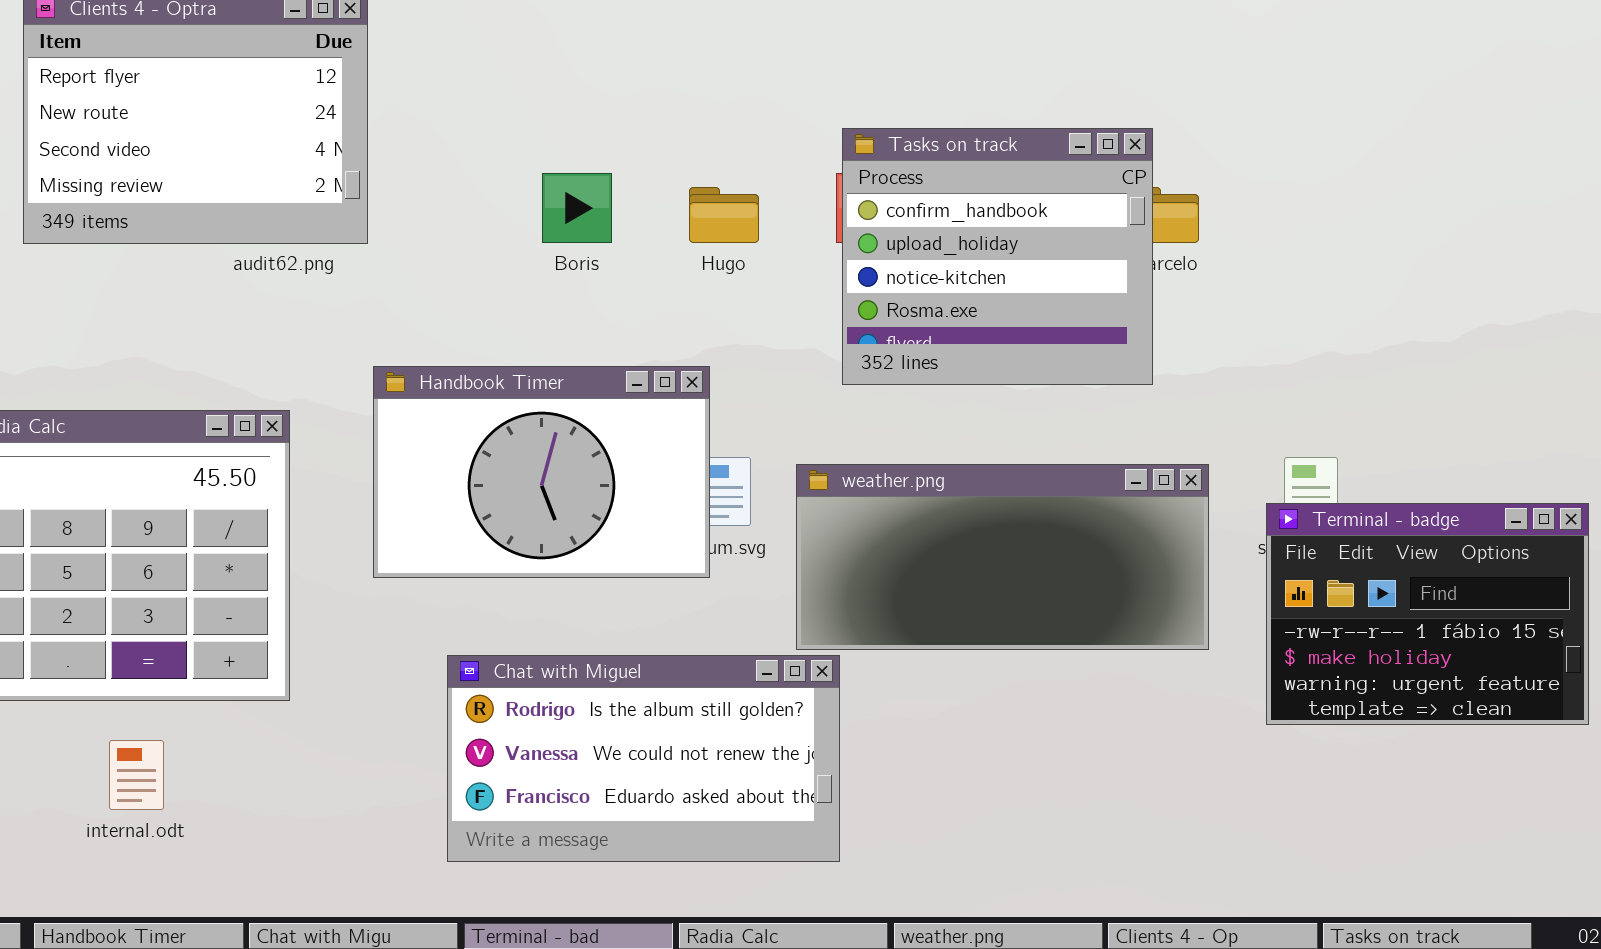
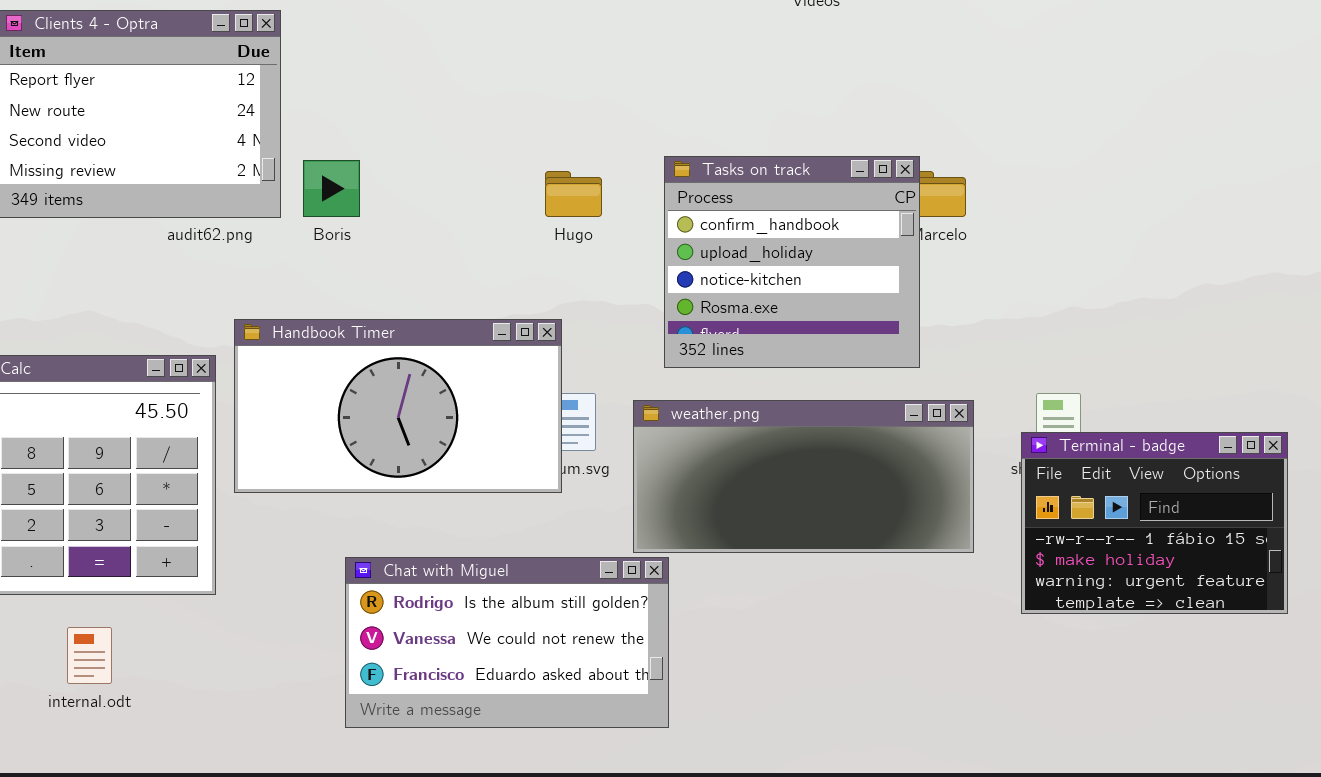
Tasks on track: [842,128,1153,385] -> [664,156,920,368], moved
Boris: [542,173,612,243] -> [303,160,360,217], moved
Handbook Timer: [373,366,710,578] -> [234,319,562,493], resized

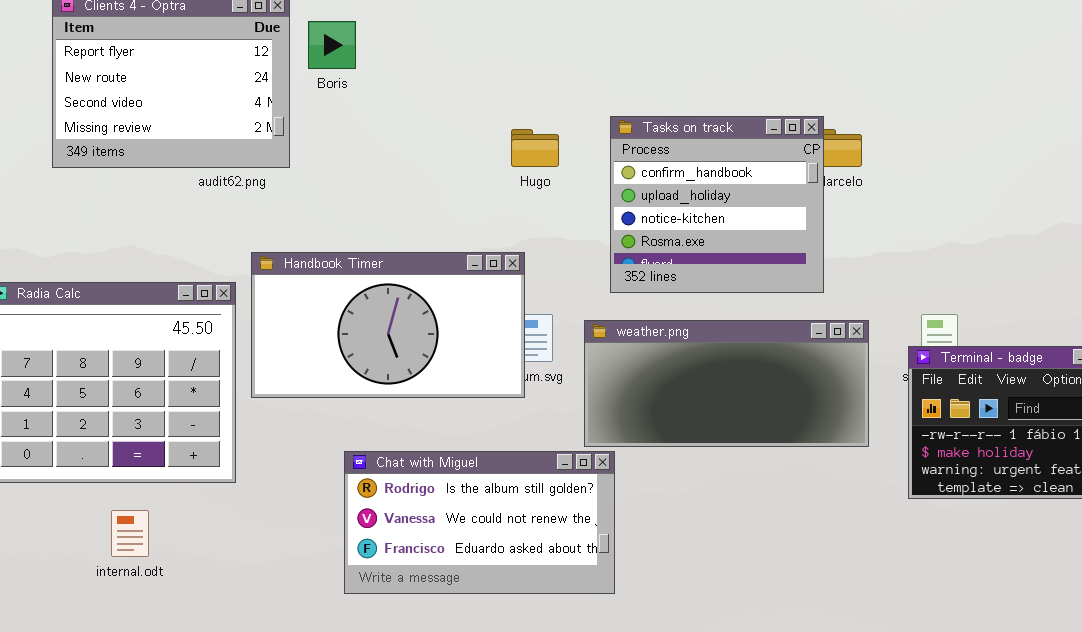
Boris: [303,160,360,217] -> [308,21,356,69], moved

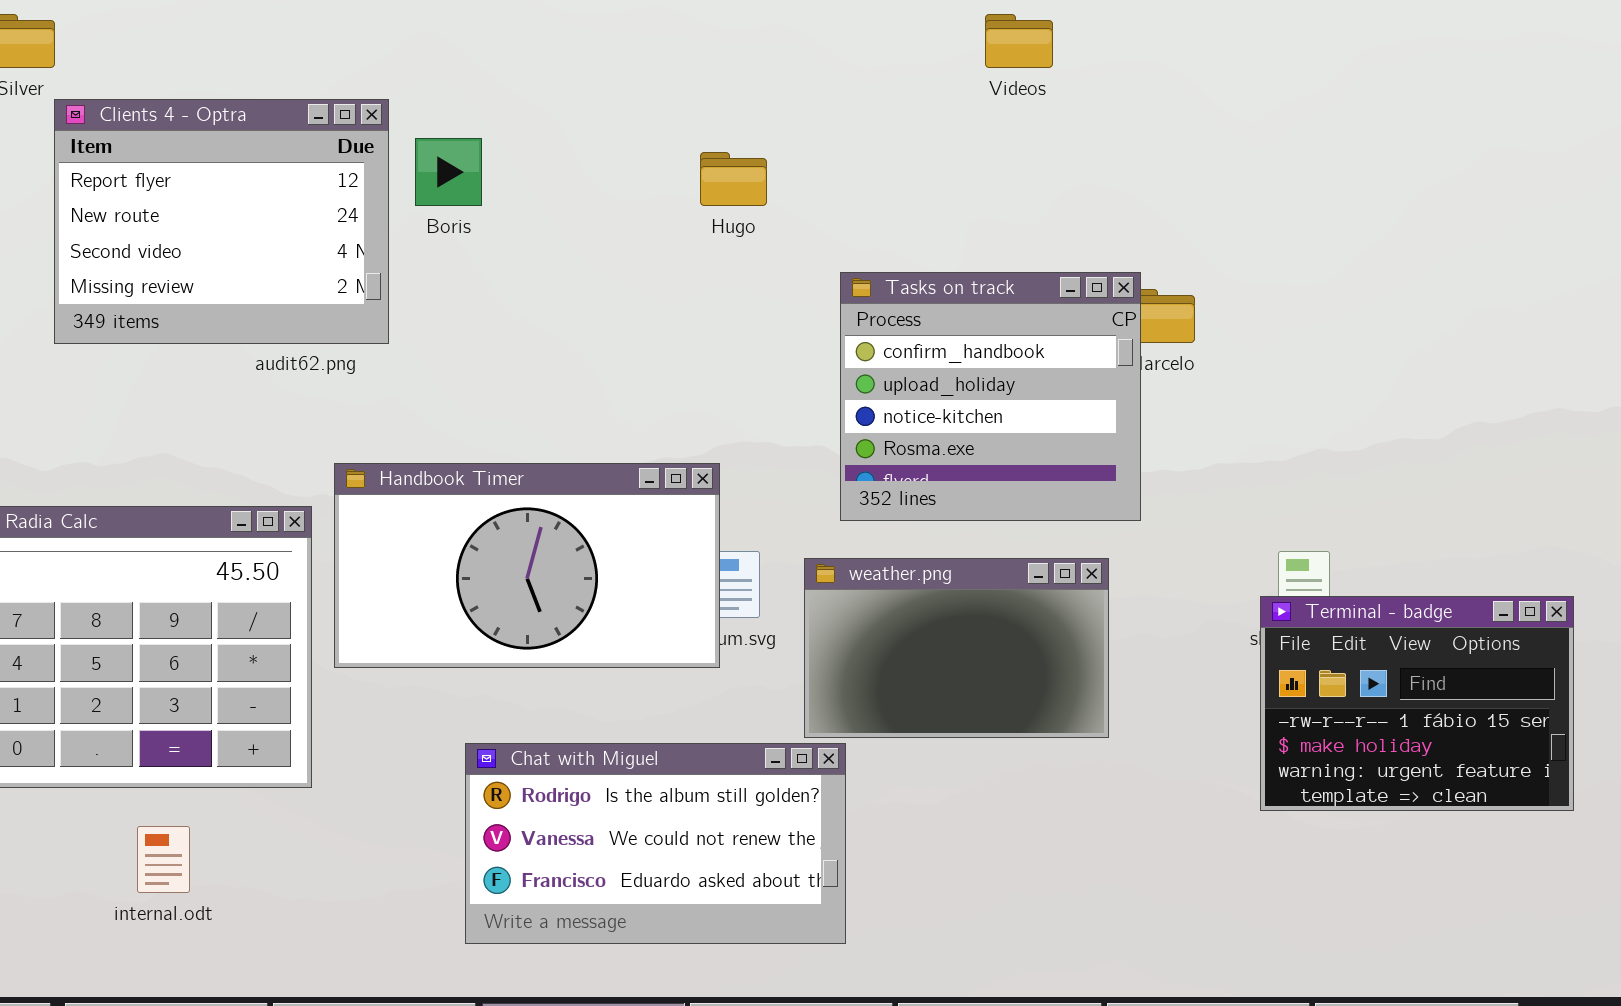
Hugo: [511,129,559,167] -> [700,152,767,206], moved
weather.png: [584,320,869,447] -> [804,558,1109,738], resized

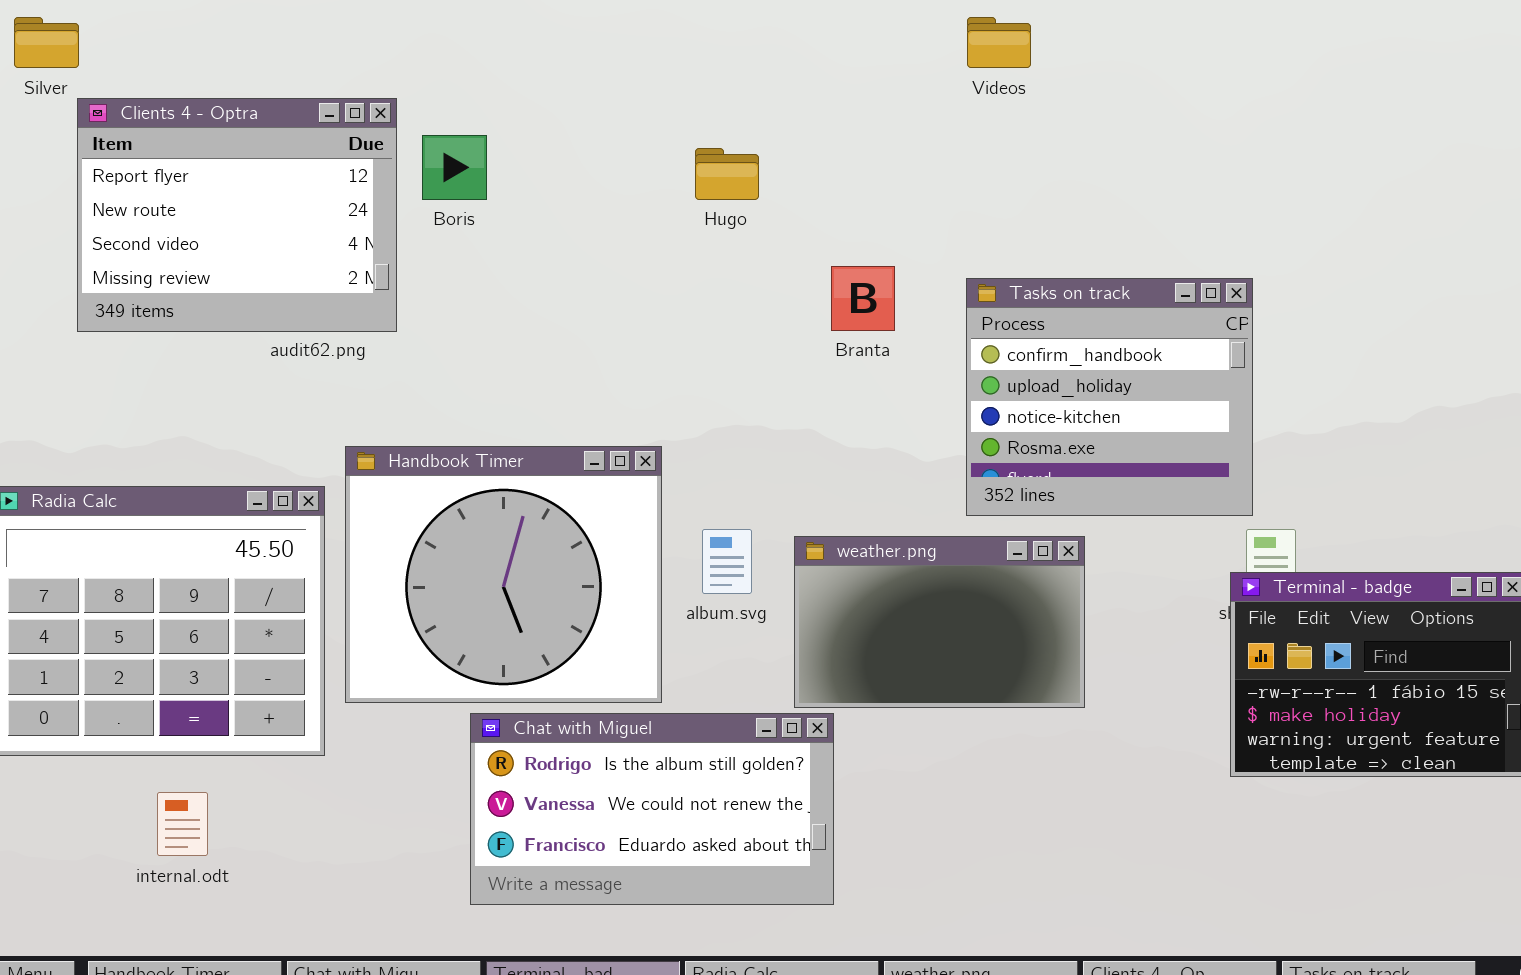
Tasks on track: [840,272,1141,521] -> [966,278,1253,516], moved
Handbook Timer: [334,463,720,668] -> [345,446,662,703], resized

